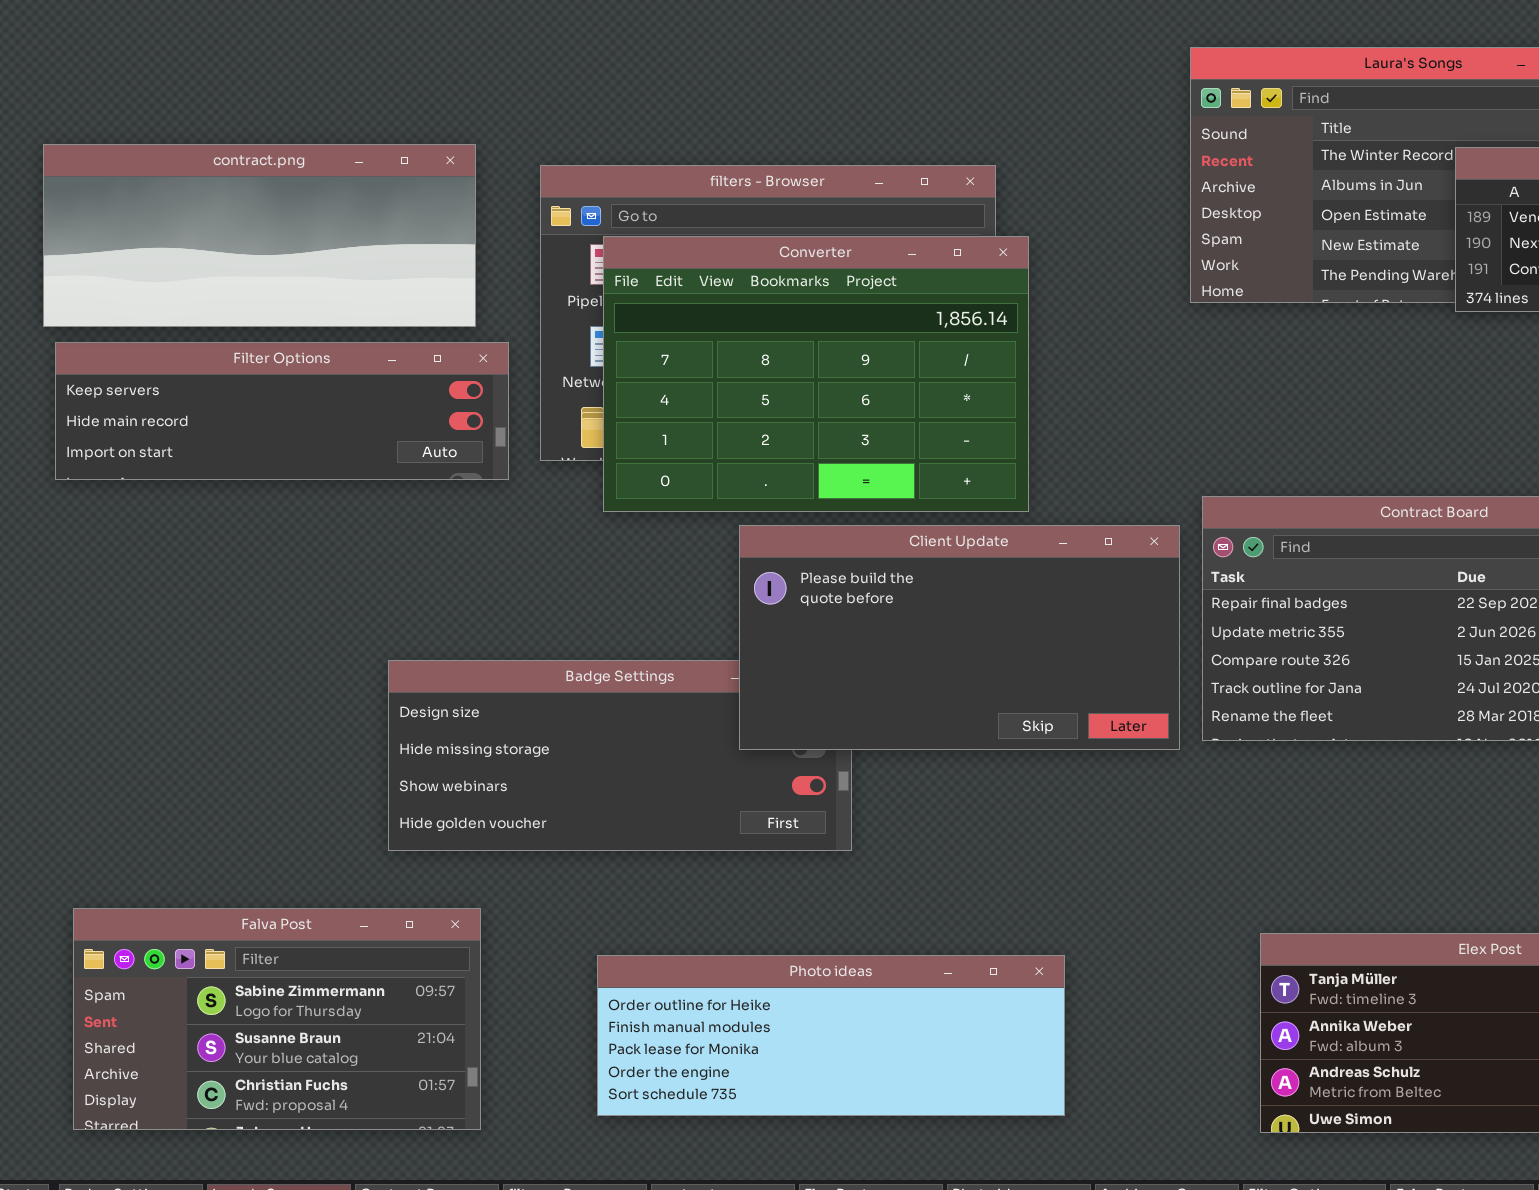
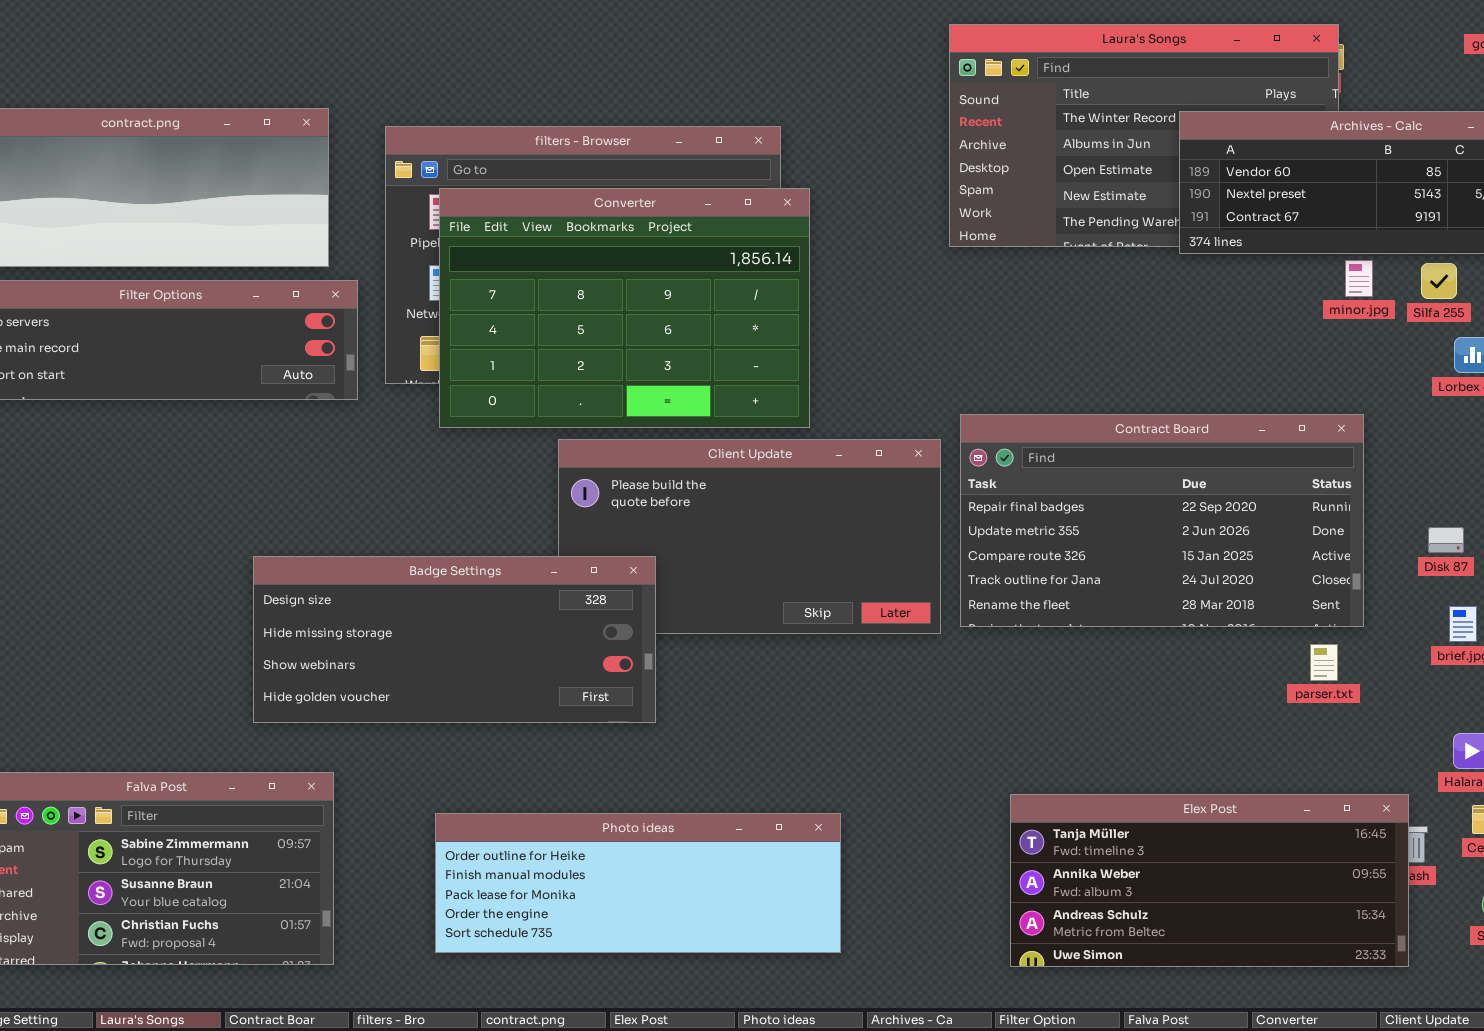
Badge Settings: [388,660,852,851] -> [253,556,656,723], raised

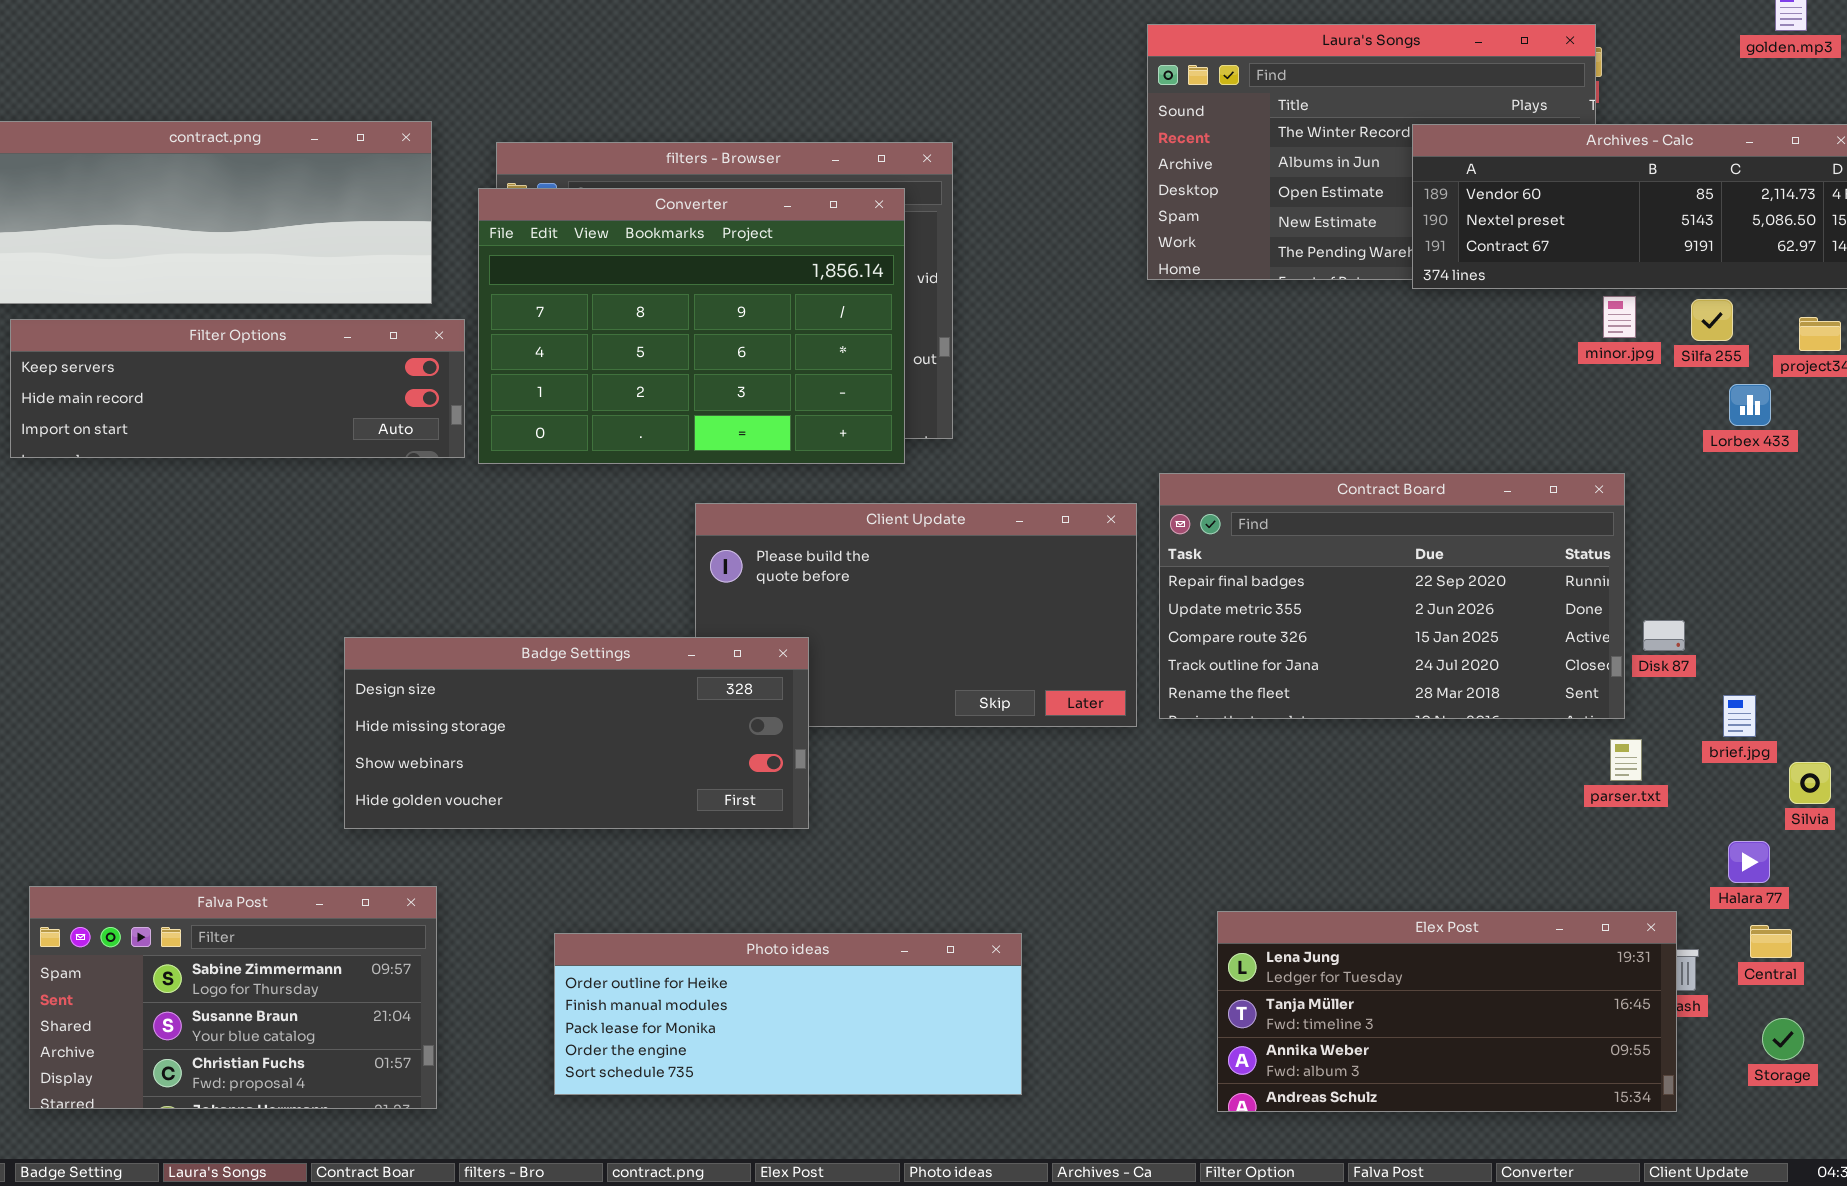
Converter: [439,188,810,428] -> [478,188,905,464], moved
Disk 87: [1428,527,1464,553] -> [1643,620,1685,651], moved
parser.txt: [1310,644,1338,681] -> [1610,739,1642,781], moved
Elex Post: [1010,794,1409,967] -> [1217,911,1677,1112], scrolled up 1 row

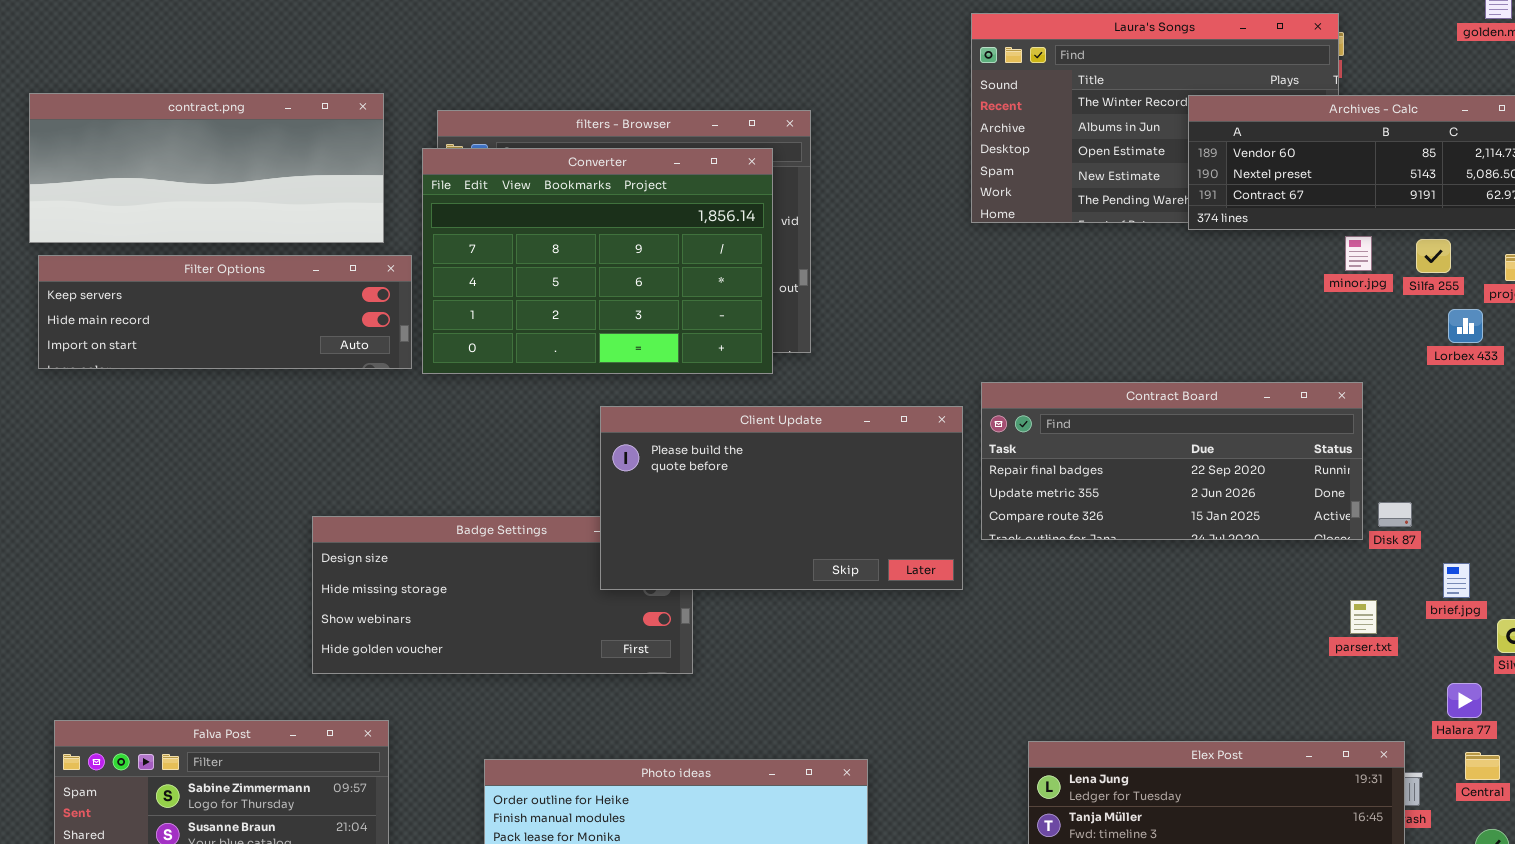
Contract Board: [1159,473,1625,719] -> [981,382,1363,540], resized
Client Update: [695,503,1137,727] -> [600,406,963,590], raised

